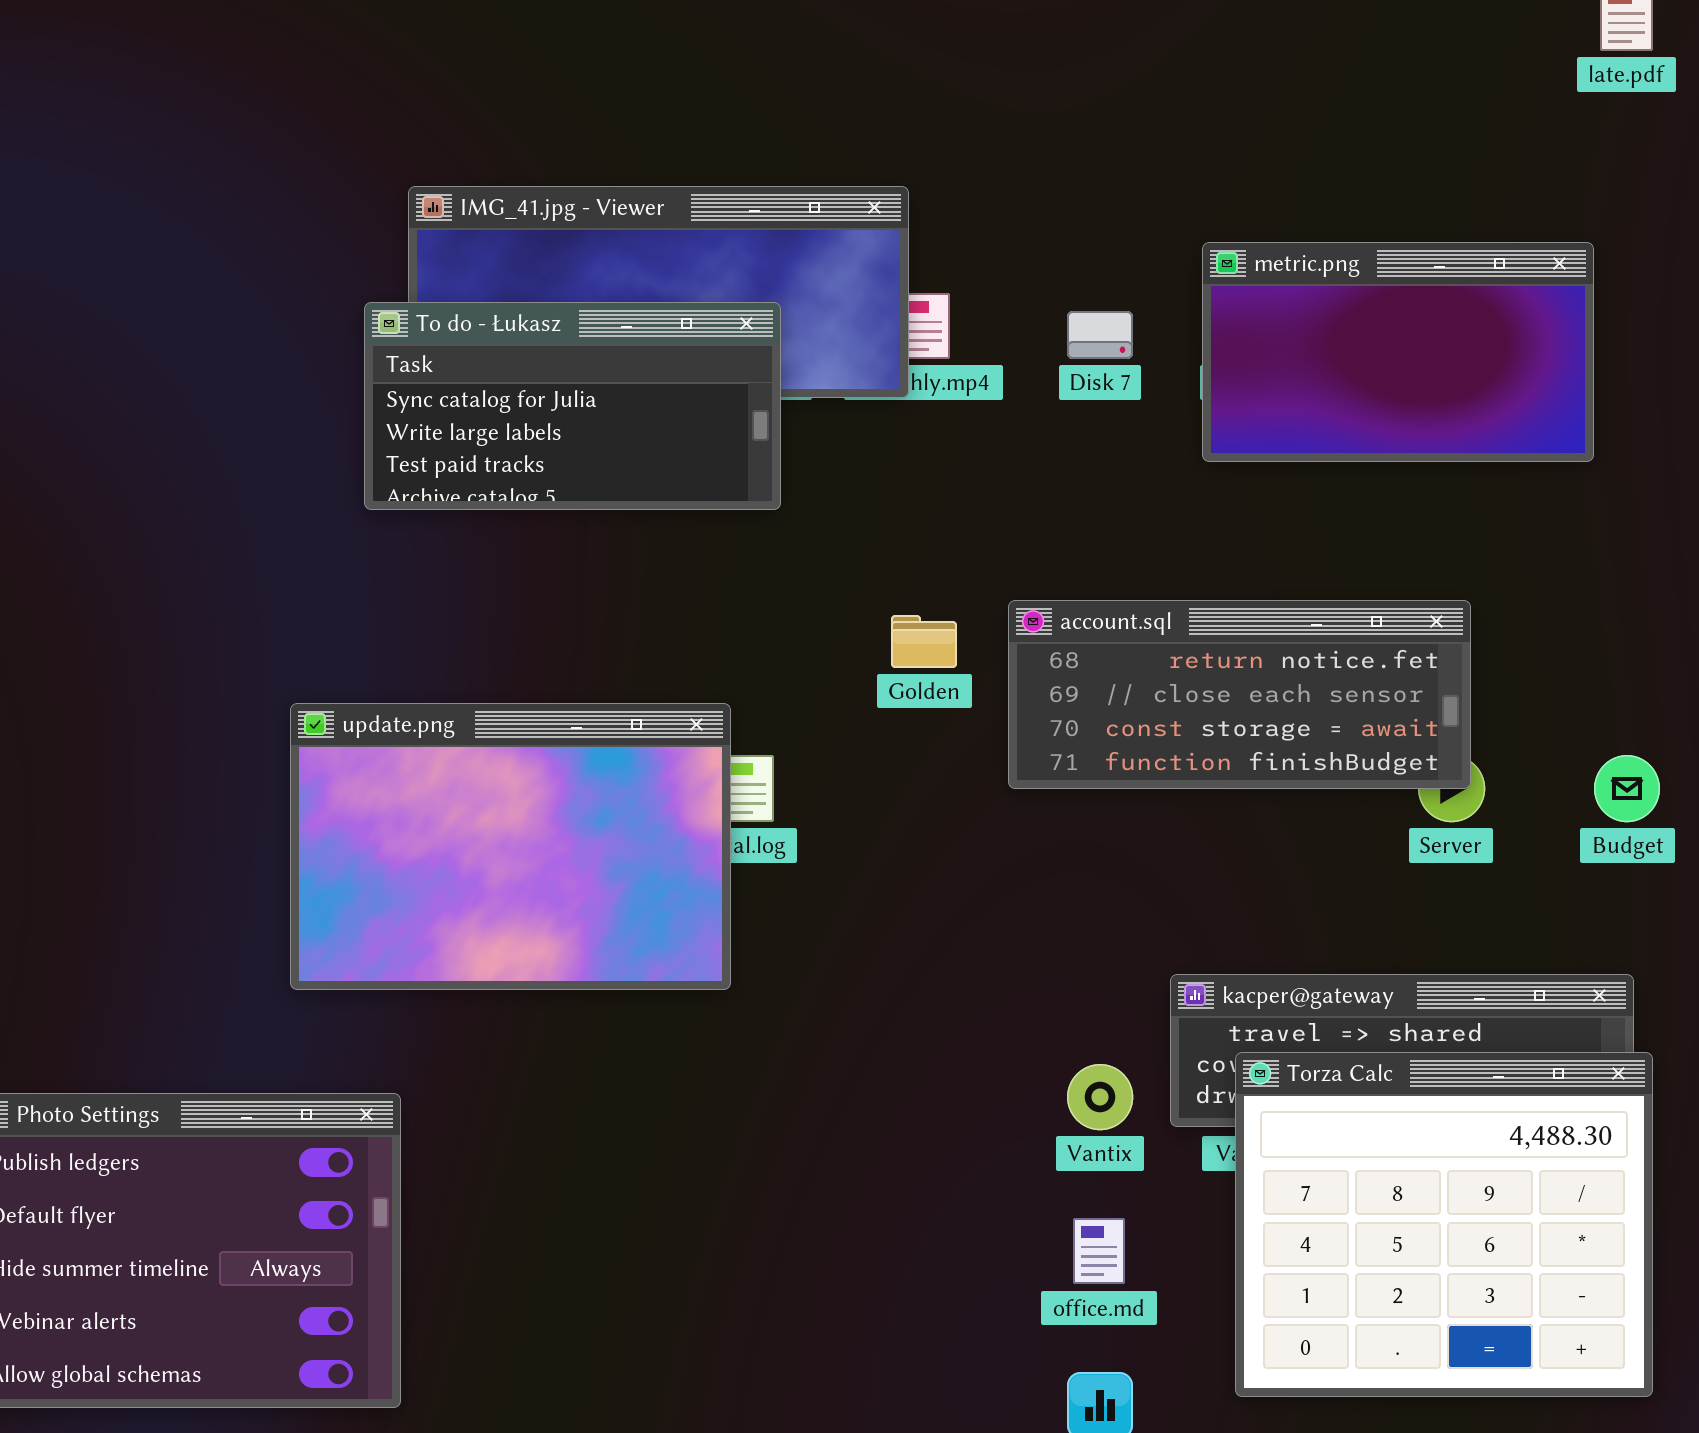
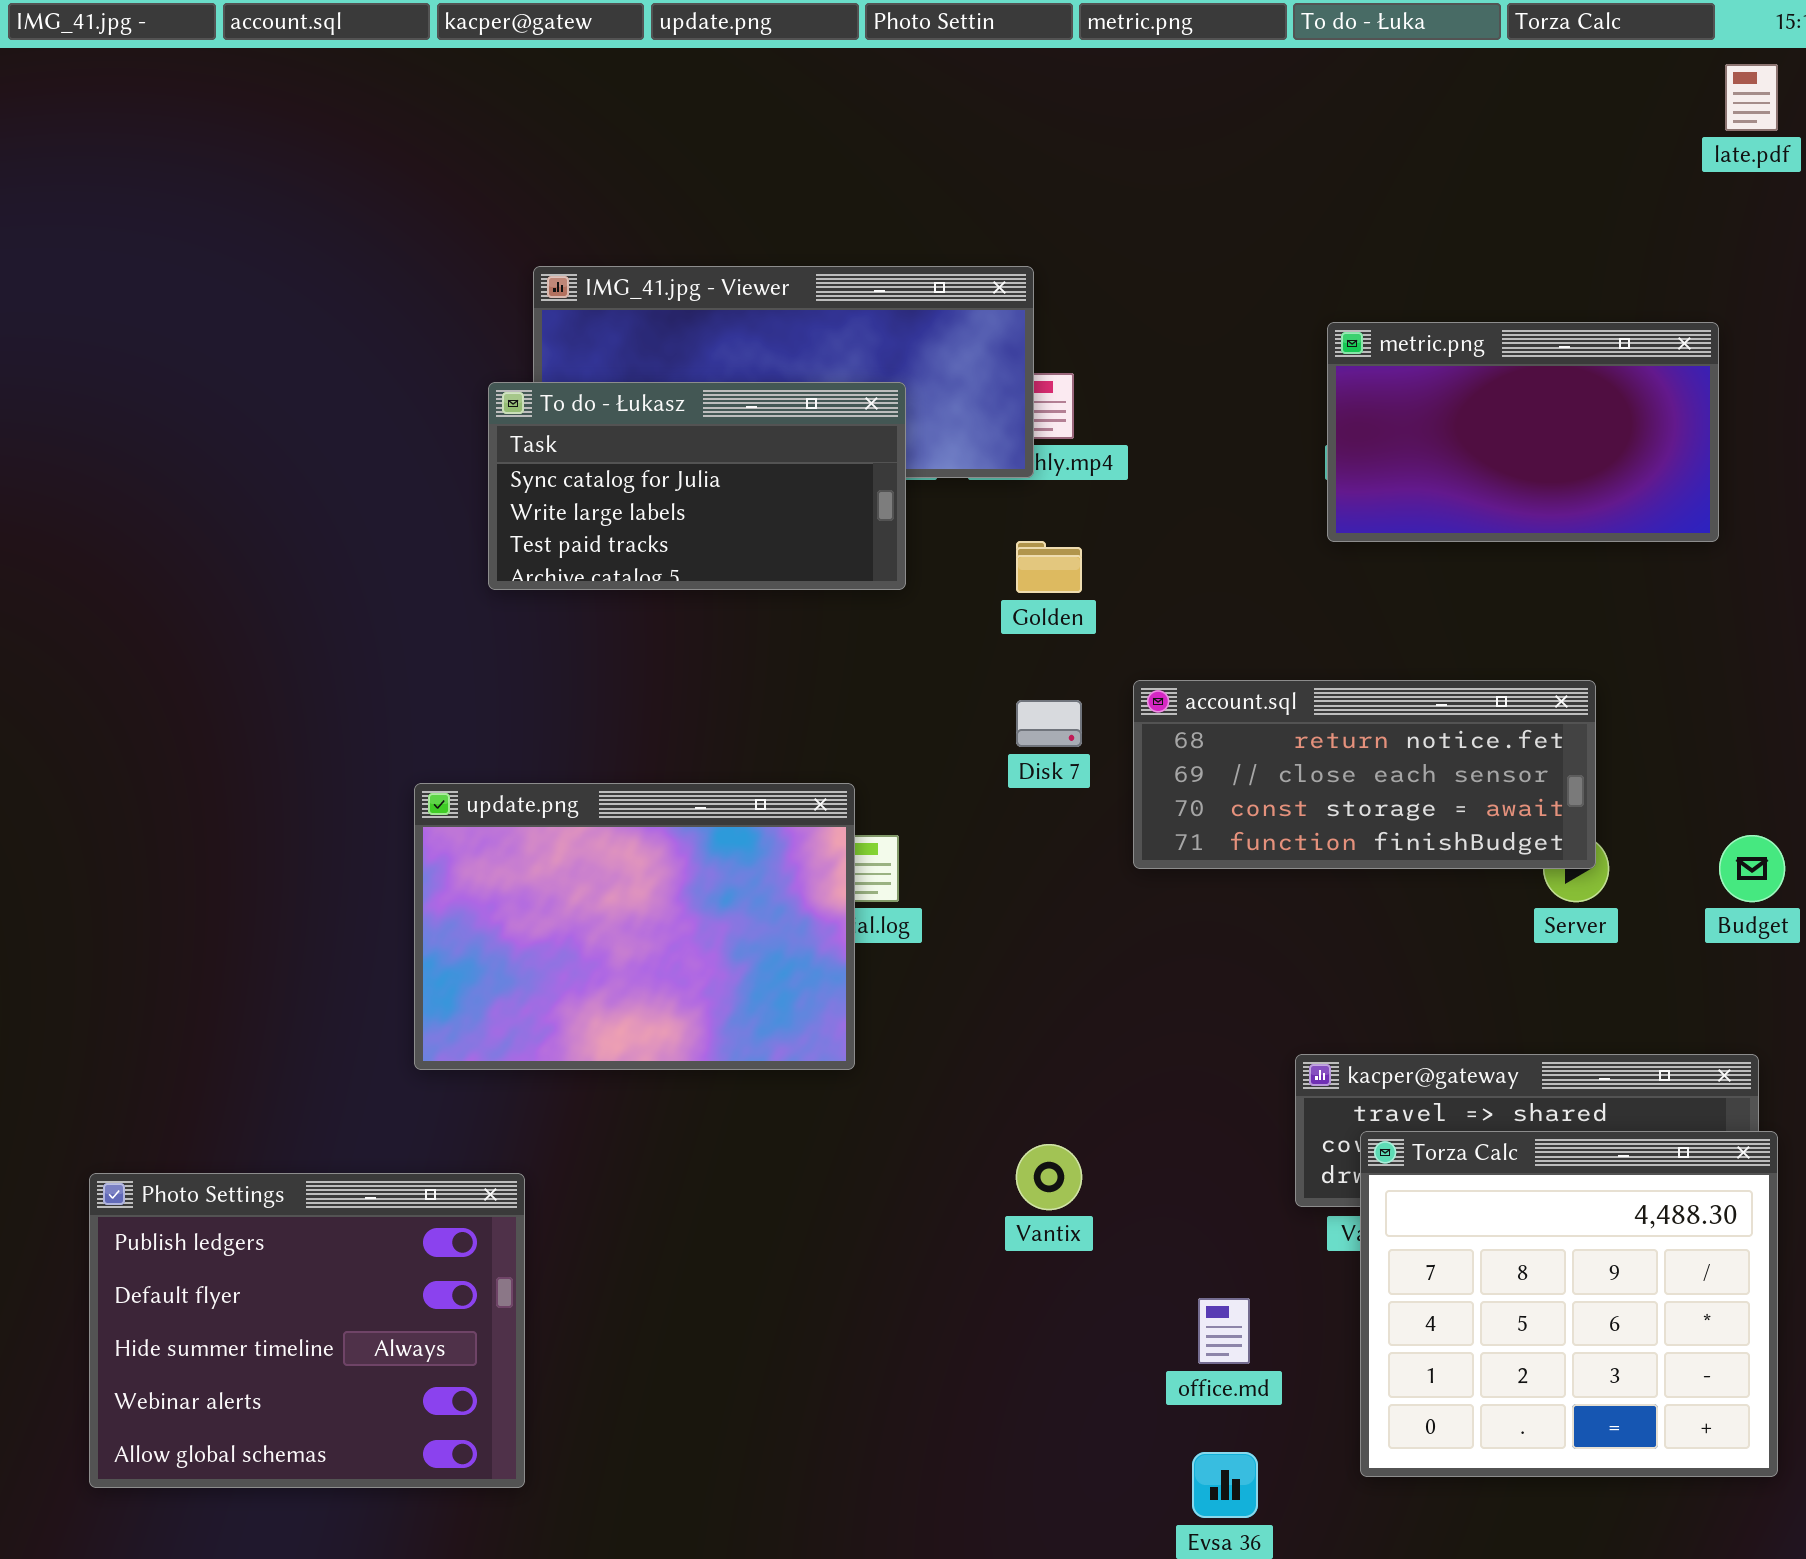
Disk 7: [1067,311,1133,359] -> [1016,700,1082,747], moved
Golden: [891,615,957,668] -> [1016,541,1082,593], moved
Vantix: [1067,1064,1133,1130] -> [1016,1144,1082,1210], moved

